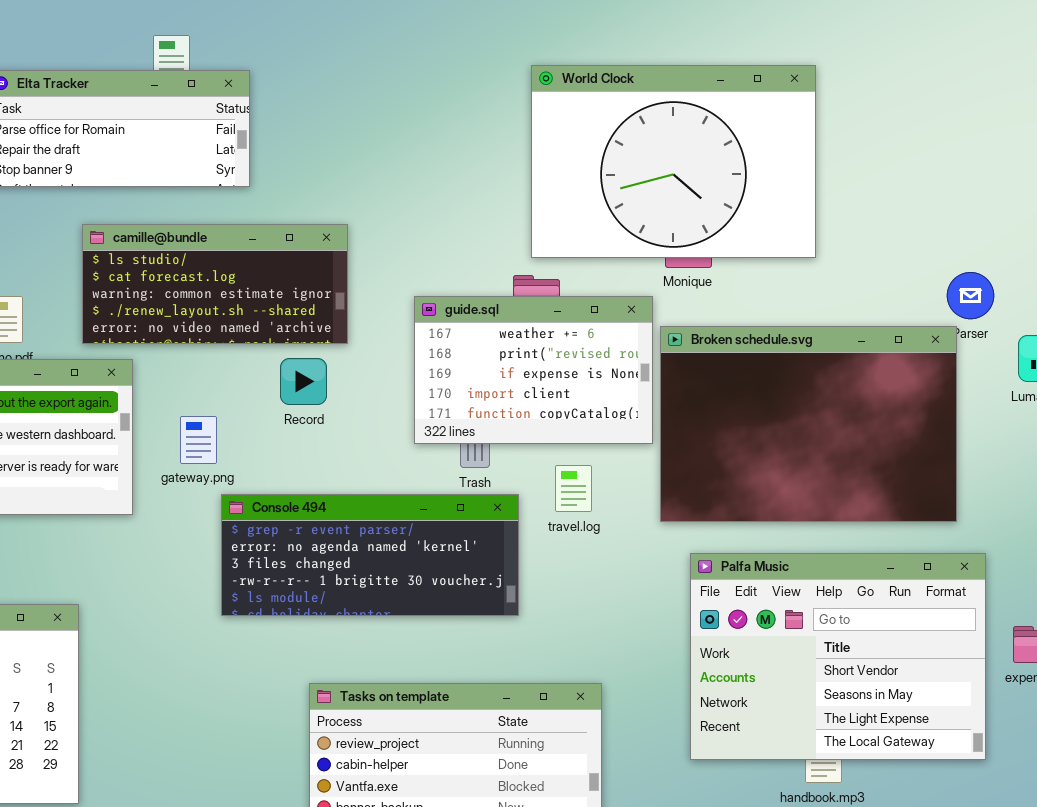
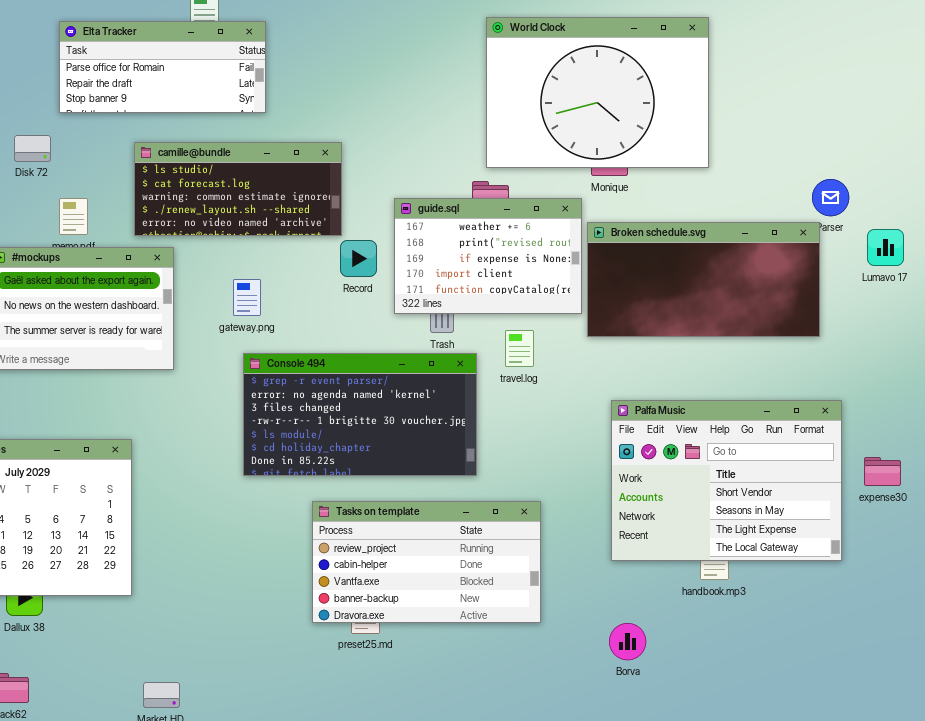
Broken schedule.svg: [660,326,957,522] -> [587,222,820,337], resized
Record: [280,358,327,405] -> [340,240,377,277], moved
gateway.png: [180,416,217,464] -> [233,279,261,316], moved
Console 494: [221,494,519,616] -> [243,353,477,476], resized

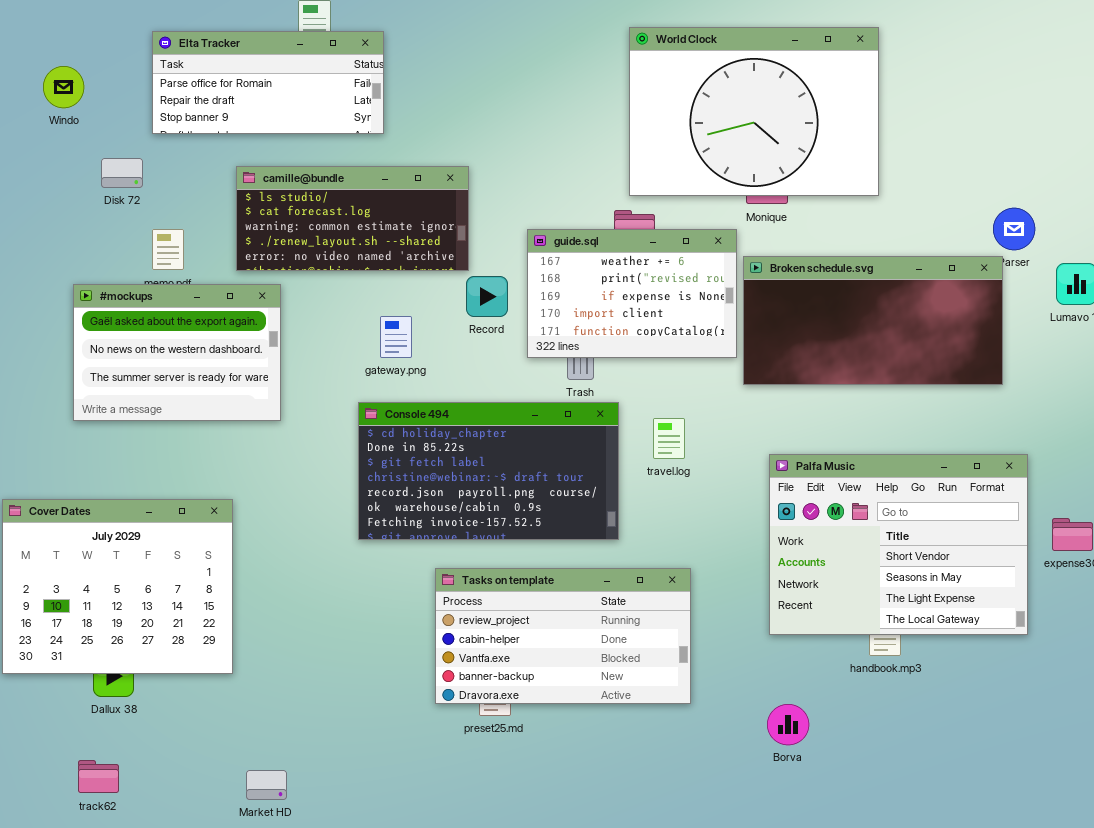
gateway.png: [233,279,261,316] -> [380,316,412,358], moved
travel.log: [505,330,534,367] -> [653,418,685,459], moved
Console 494: [243,353,477,476] -> [358,402,619,540], scrolled down 5 rows

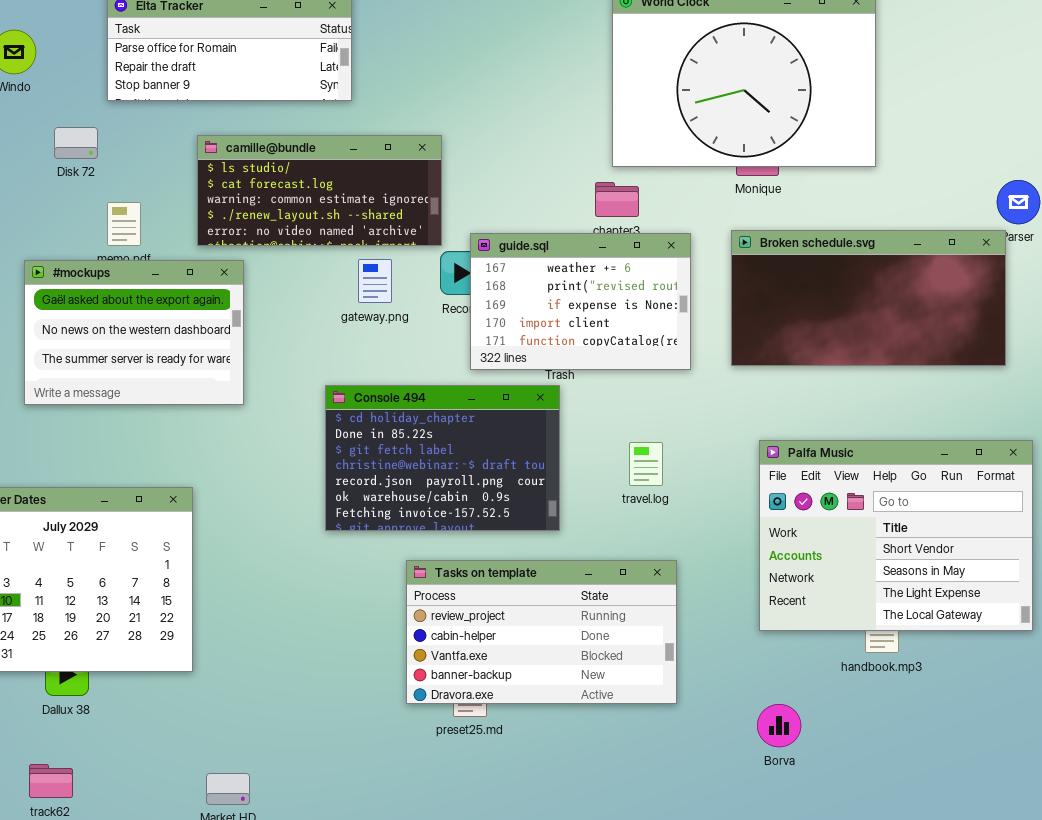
guide.sql: [527,229,737,358] -> [470,233,691,370], moved
gateway.png: [380,316,412,358] -> [358,259,392,303], moved
Console 494: [358,402,619,540] -> [325,385,560,531], resized
travel.log: [653,418,685,459] -> [629,442,663,486], moved

